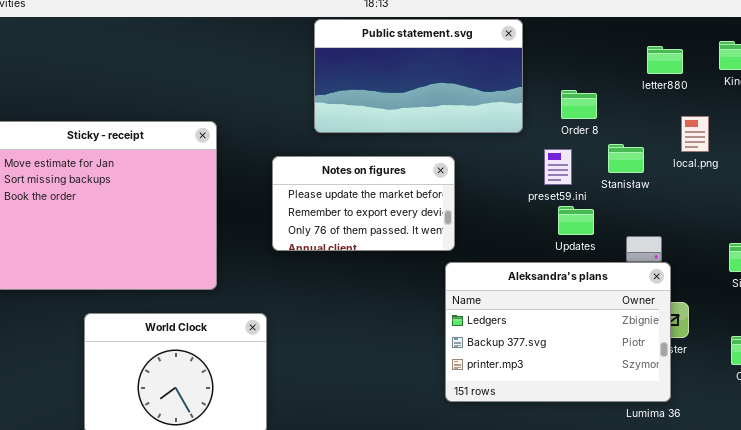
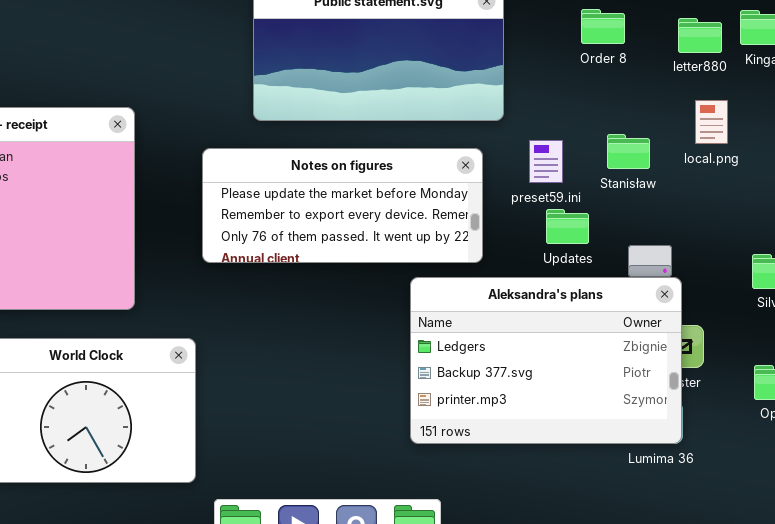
letter880: [647,46,683,74] -> [678,18,722,53], moved
Order 8: [561,90,597,119] -> [581,9,625,44], moved
Notes on figures: [272,156,455,251] -> [202,148,483,263], resized

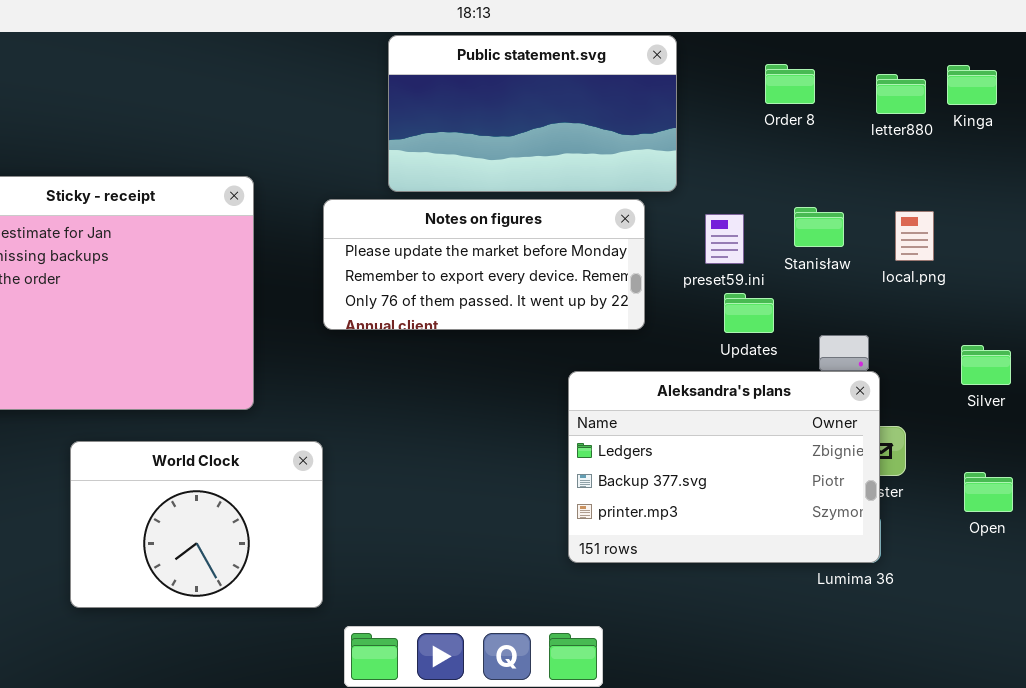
local.png: [695,100,728,144] -> [895,211,934,261], moved
Notes on figures: [202,148,483,263] -> [323,199,645,330], moved

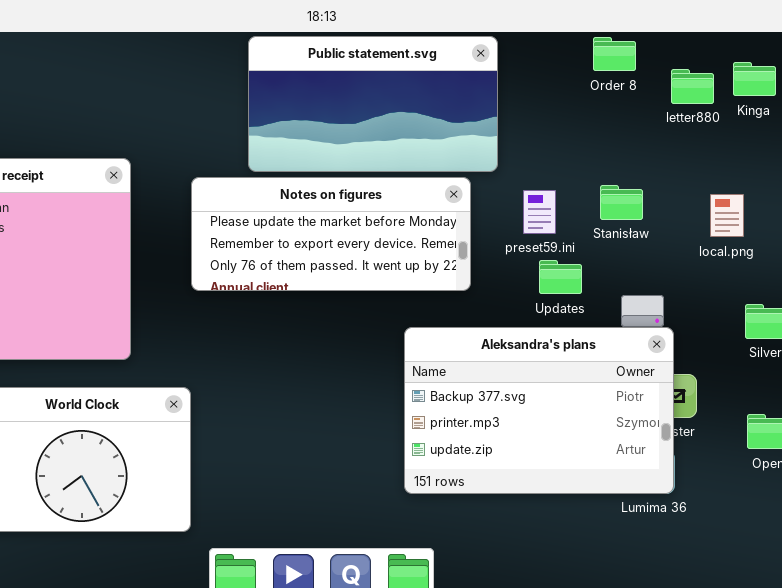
Order 8: [765,64,815,104] -> [593,37,636,71], moved
local.png: [895,211,934,261] -> [710,194,744,237], moved
Aleksandra's plans: [568,371,880,563] -> [404,327,674,494], scrolled down 1 row

